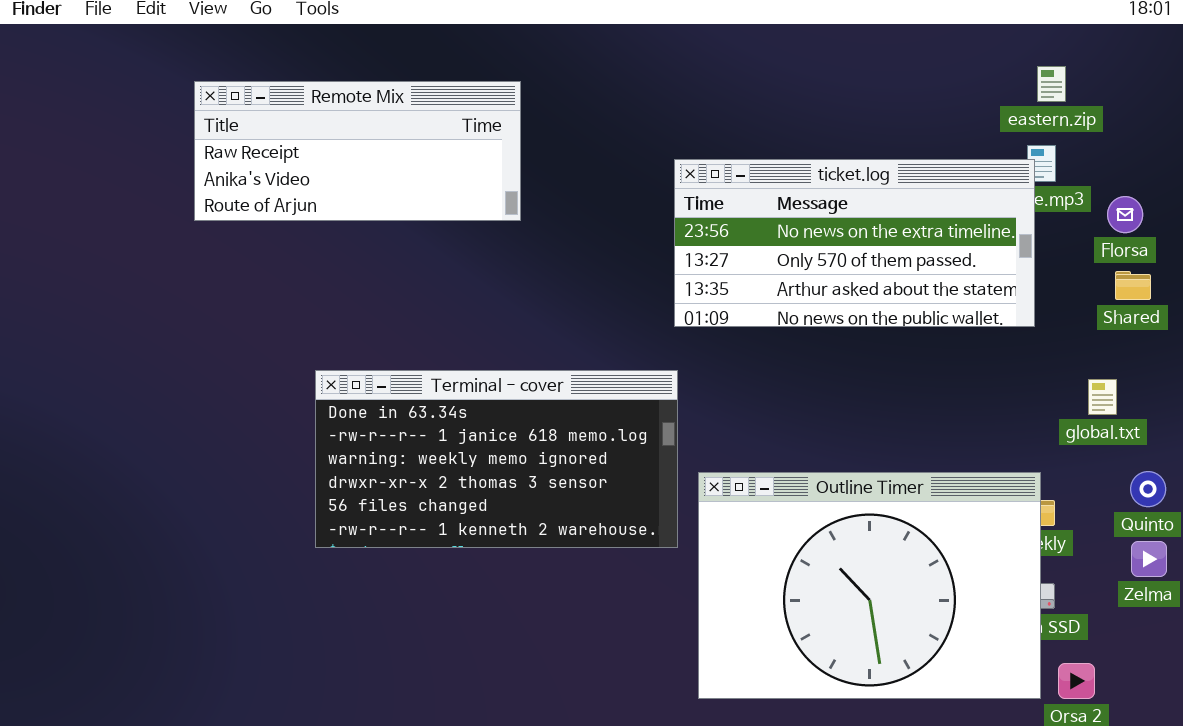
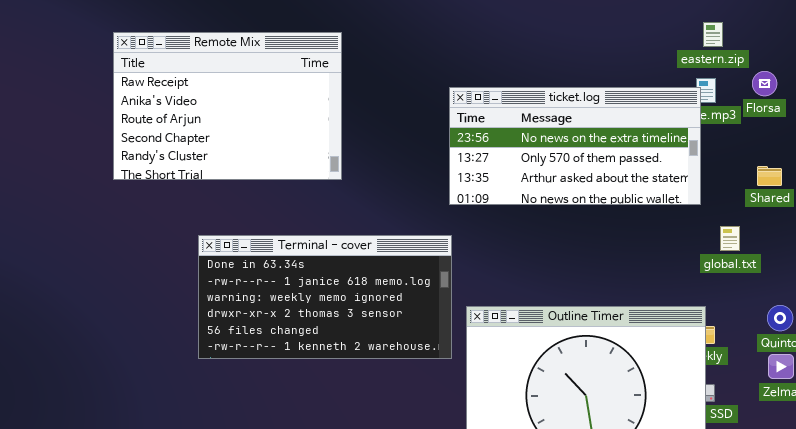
Remote Mix: [194,81,521,221] -> [113,32,342,180], resized
Florsa: [1107,196,1143,233] -> [752,71,777,96], moved
global.txt: [1088,379,1117,415] -> [720,226,740,251], moved

